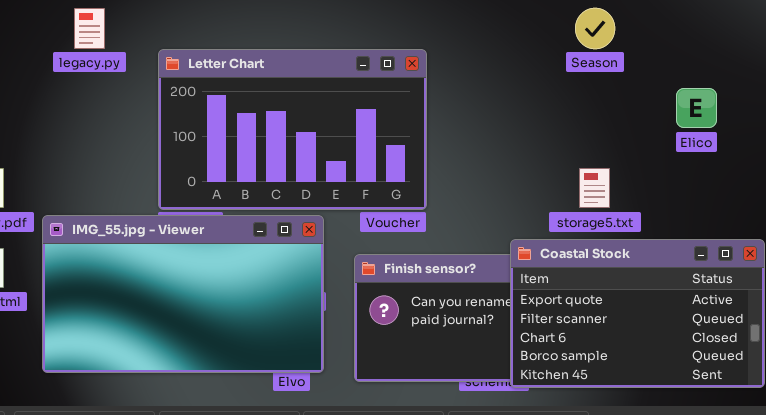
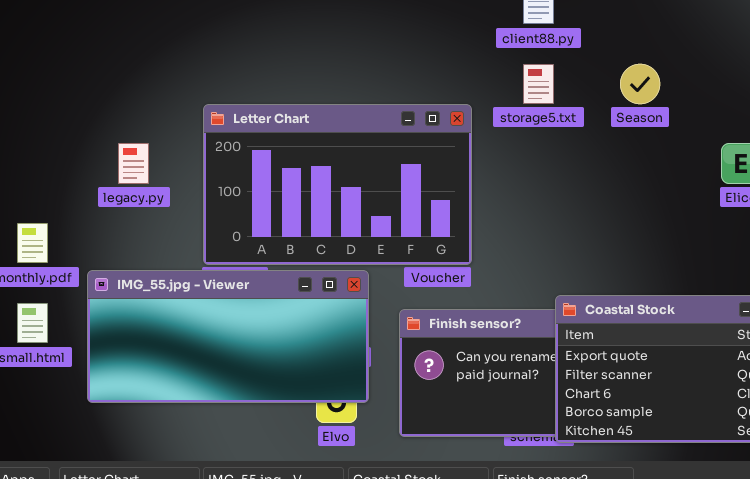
legacy.py: [74,8,105,49] -> [118,143,149,184], moved
storage5.txt: [579,168,610,208] -> [523,64,554,104], moved
IMG_55.jpg - Viewer: [42,215,324,373] -> [87,270,369,403], resized

